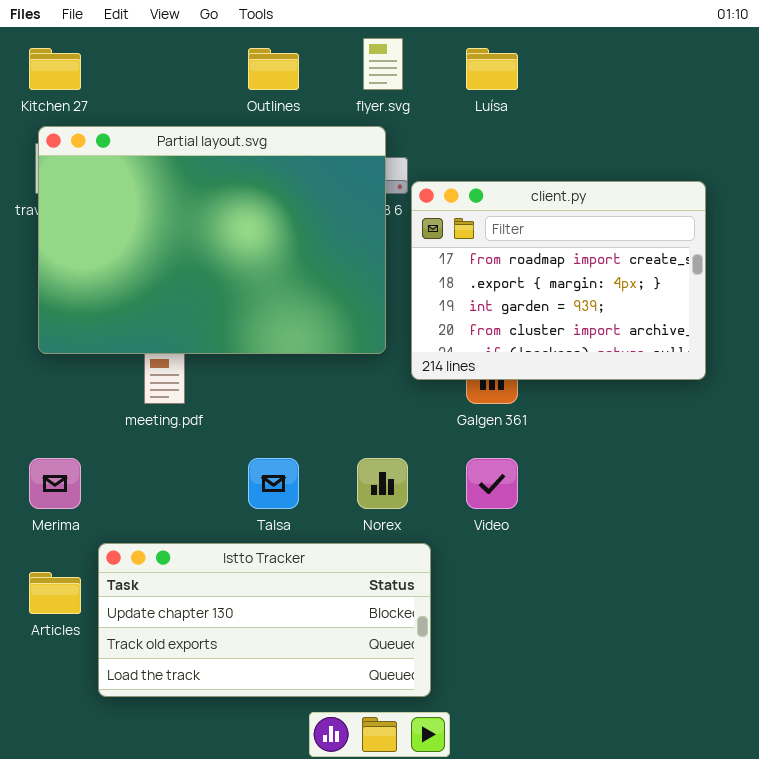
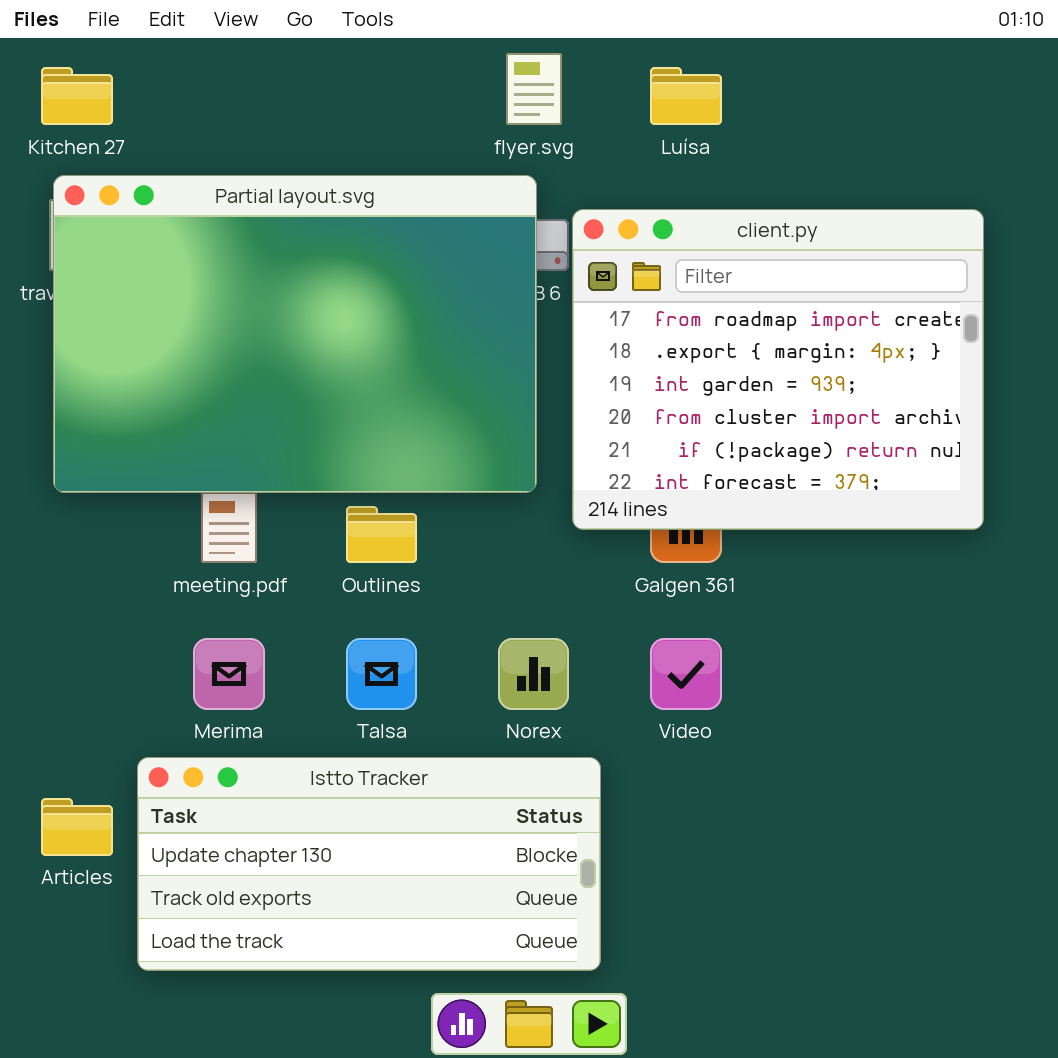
Outlines: [248,48,299,90] -> [346,506,417,563], moved
client.py: [411,181,706,380] -> [572,209,984,530], resized
Merima: [29,458,81,509] -> [193,638,265,710], moved

